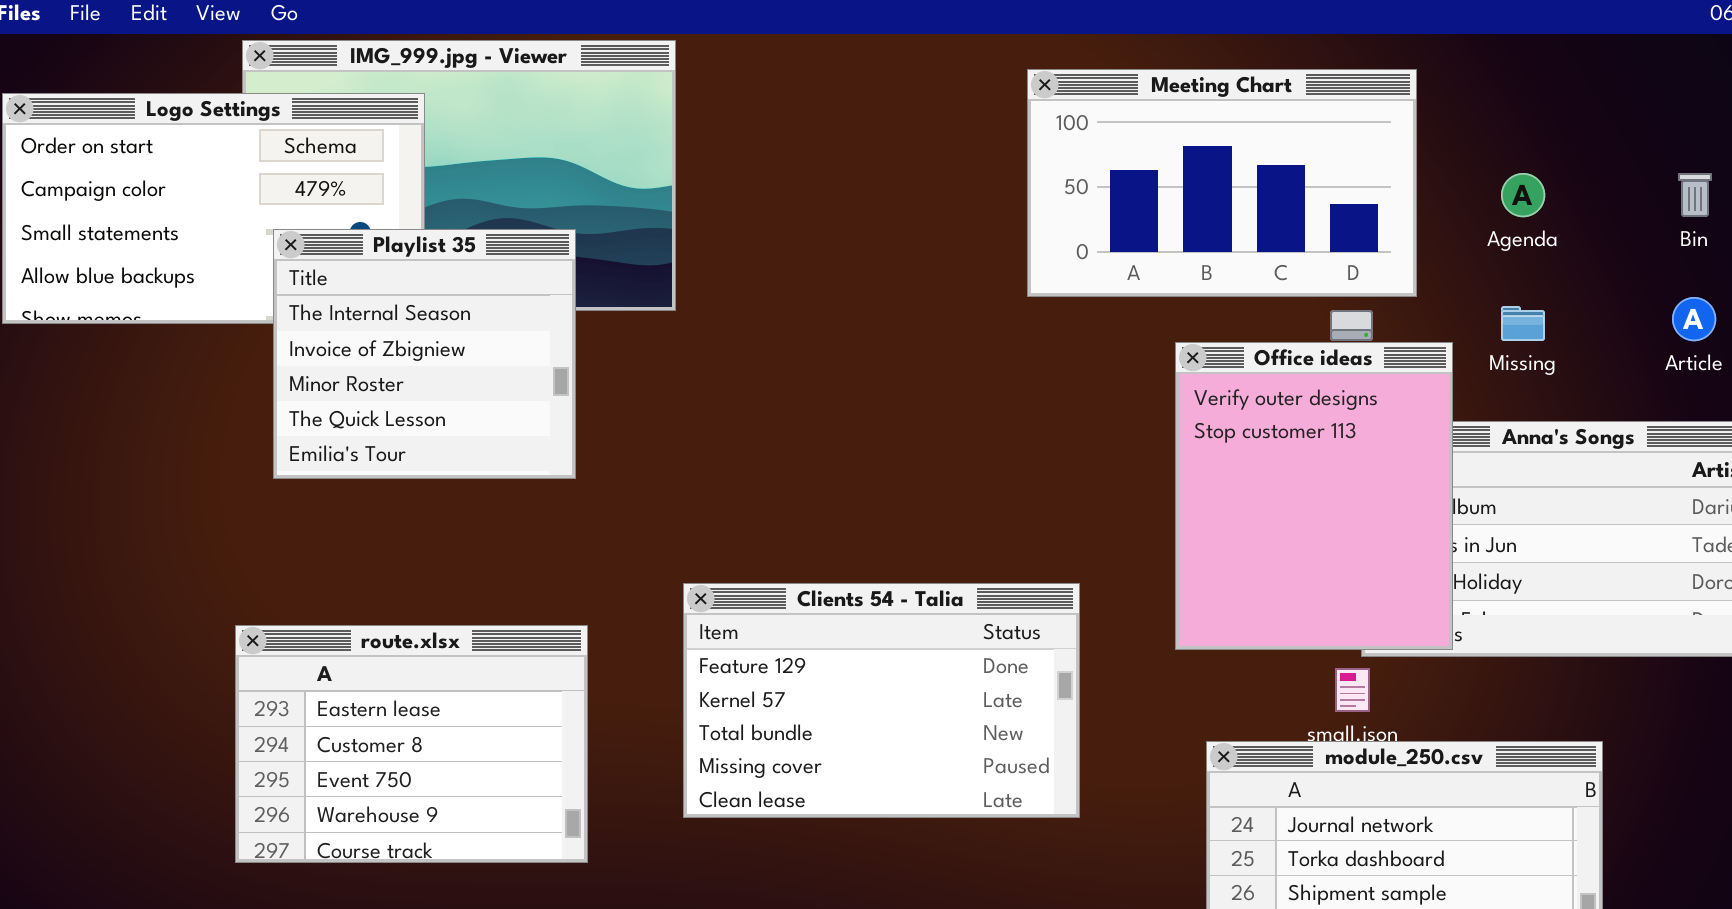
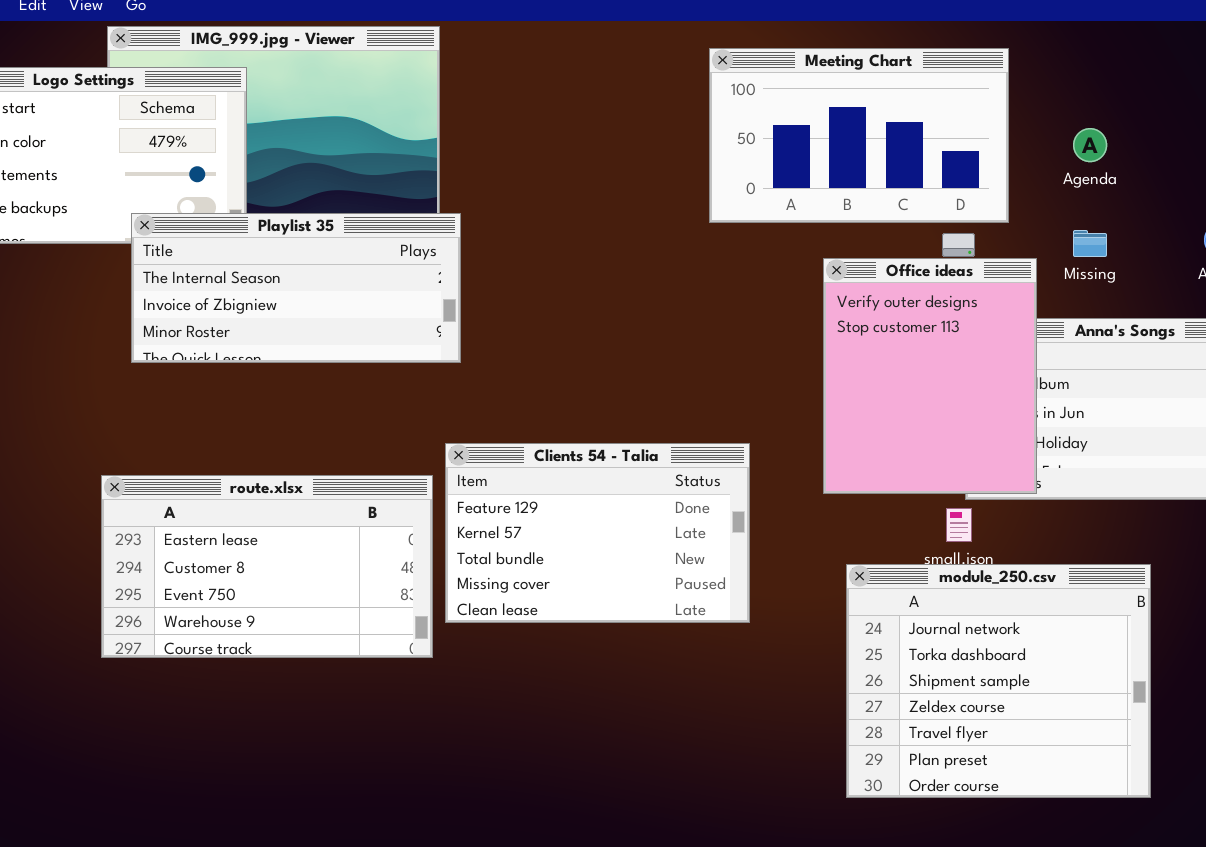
Playlist 35: [273,229,576,479] -> [131,213,461,363], resized
route.xlsx: [235,625,588,863] -> [101,475,433,658], resized

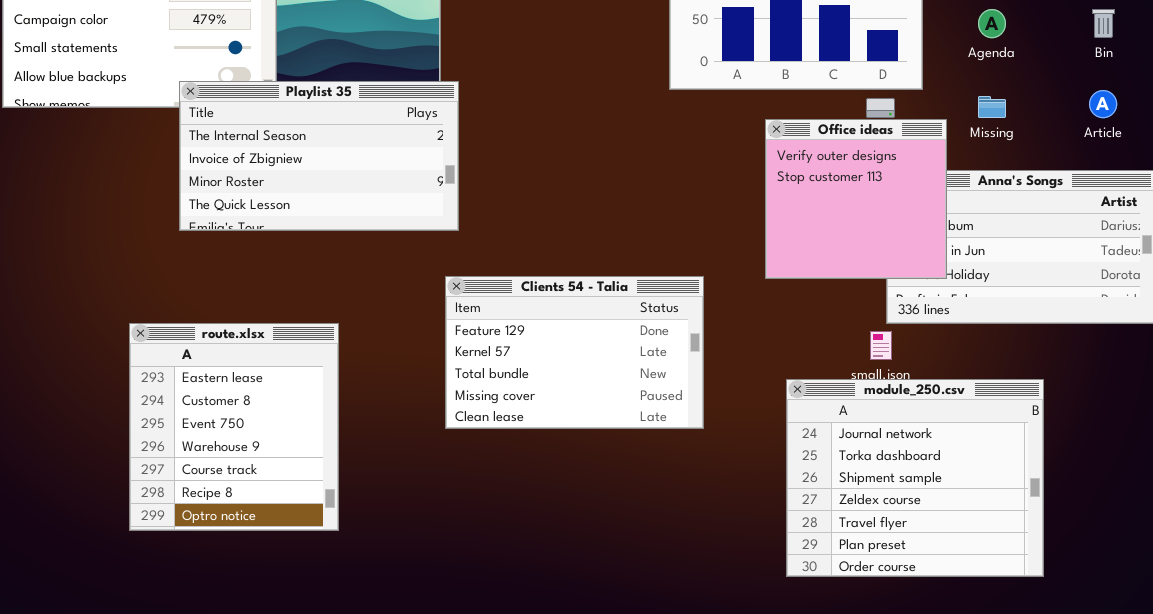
Playlist 35: [131,213,461,363] -> [179,81,459,231], resized
Office ideas: [823,258,1037,494] -> [765,119,947,279], resized
route.xlsx: [101,475,433,658] -> [129,323,339,531], moved, resized

